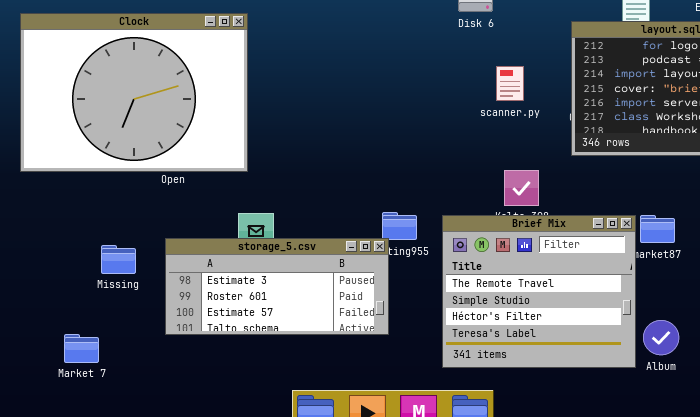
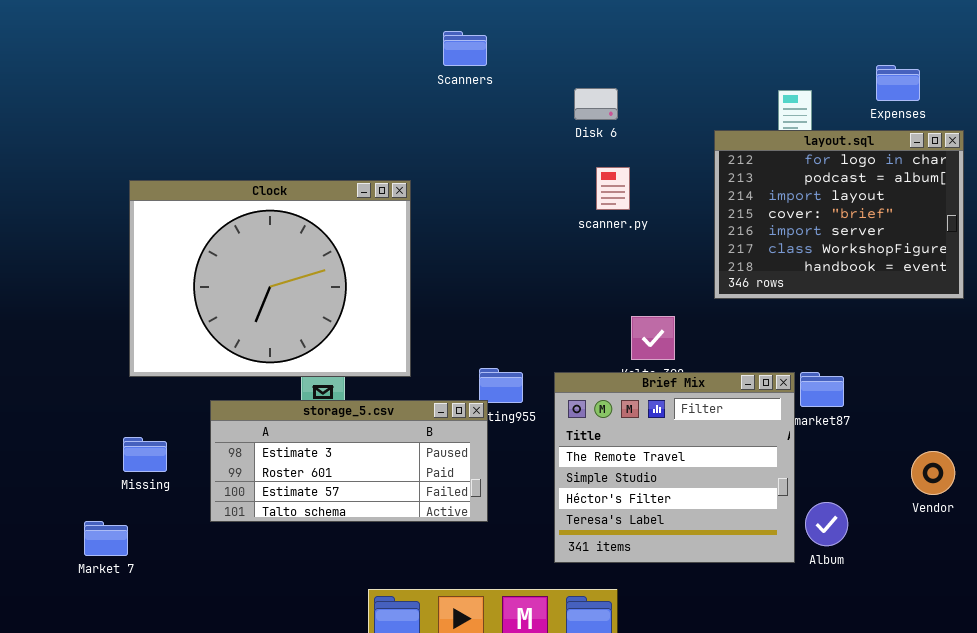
Clock: [20,13,248,172] -> [129,180,411,377], moved
scanner.py: [496,66,524,101] -> [596,167,630,210], moved
Missing: [101,245,136,274] -> [123,437,167,472], moved

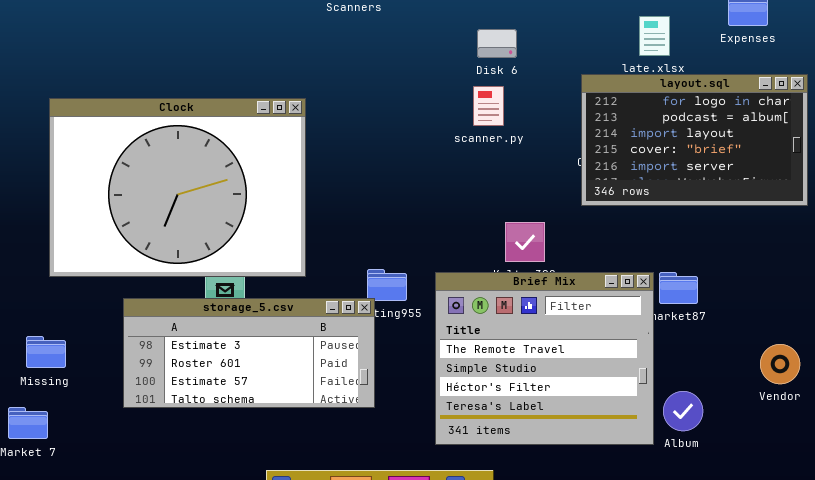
Disk 6: [574,88,618,120] -> [477,29,517,58], moved
layout.sql: [714,130,964,299] -> [581,74,808,206], resized
Missing: [123,437,167,472] -> [26,336,66,368], moved

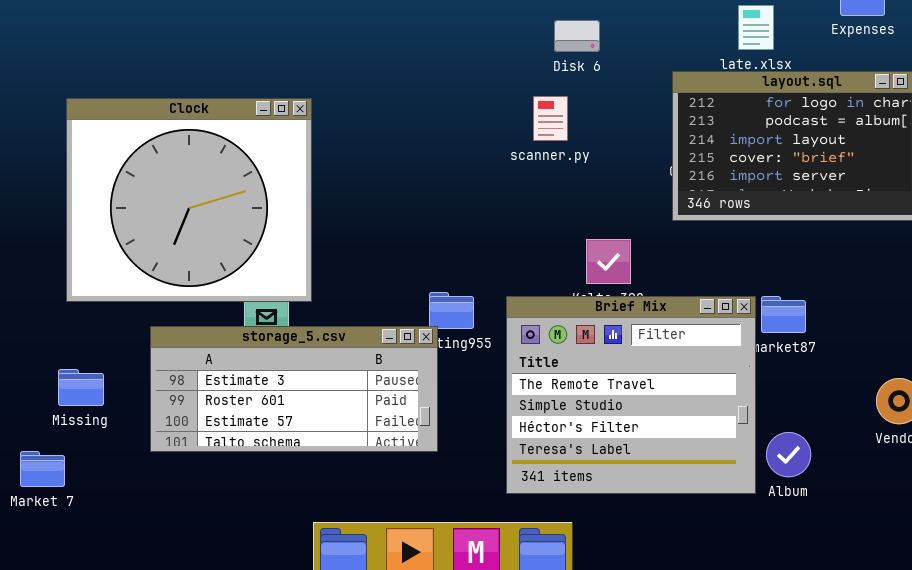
scanner.py: [473,86,504,126] -> [533,96,568,141], moved
Clock: [49,98,306,277] -> [66,98,312,302], resized
Missing: [26,336,66,368] -> [58,369,104,406], moved

